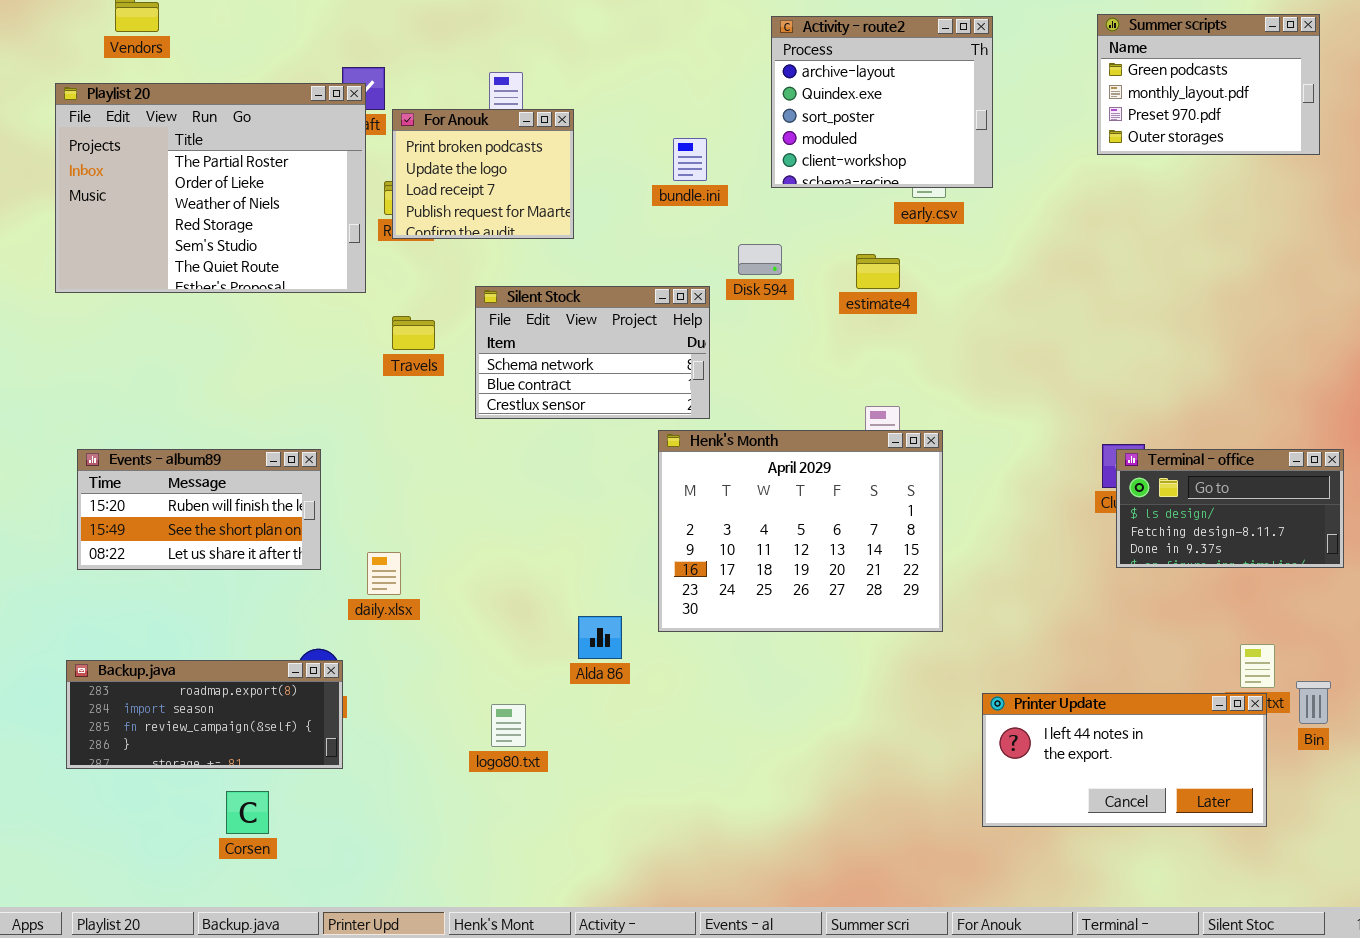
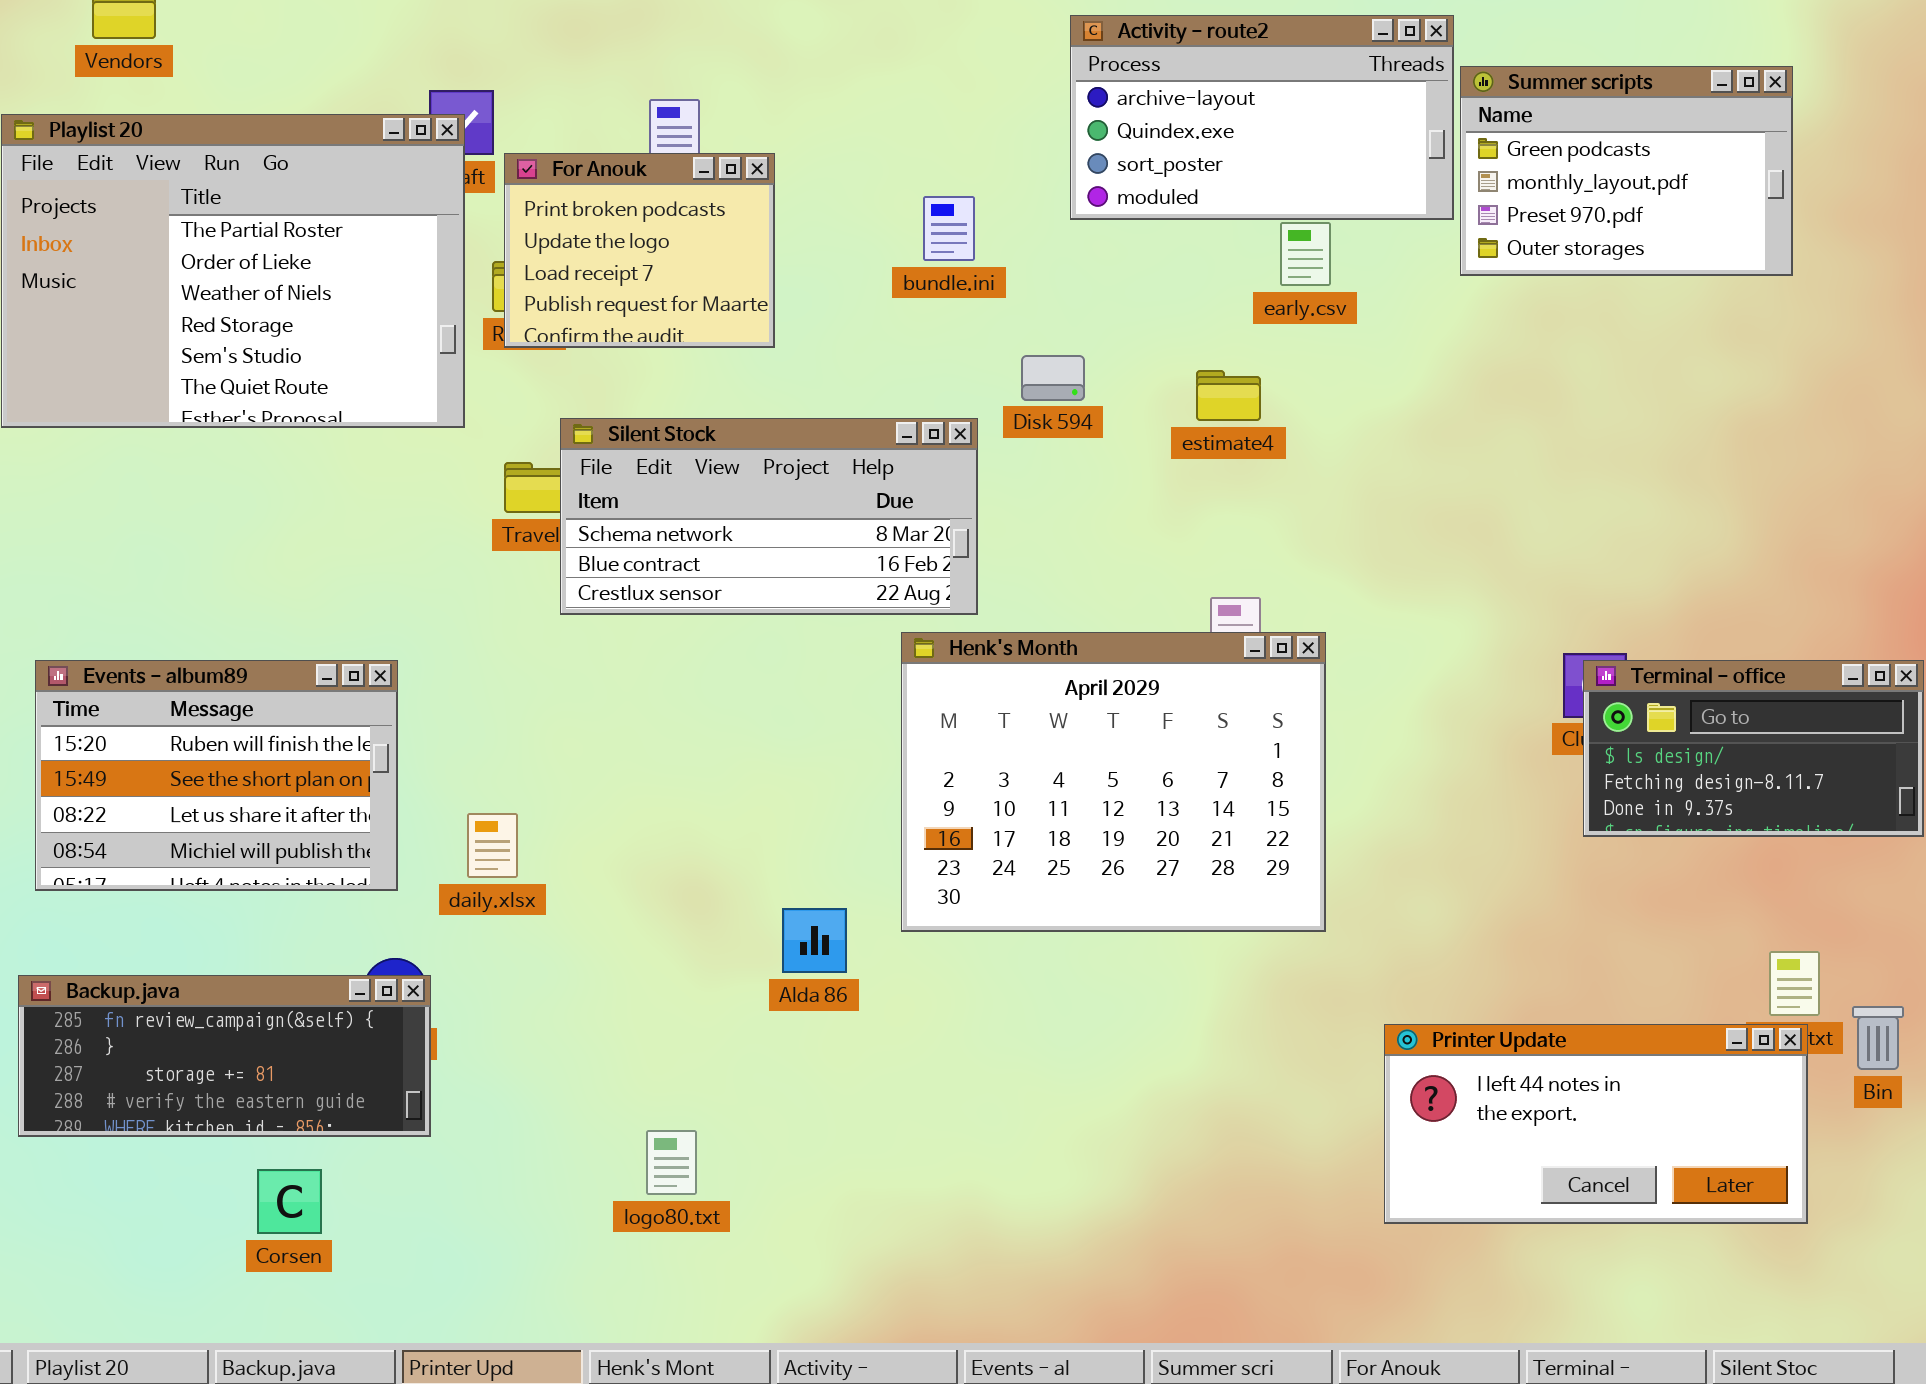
Summer scripts: [1097,14,1320,155] -> [1460,66,1793,276], moved
Activity - route2: [771,16,993,188] -> [1070,15,1454,220], resized
Silent Stock: [475,286,710,419] -> [560,418,978,615], resized
Events - album89: [77,449,321,570] -> [35,660,398,891], resized
Backup.java: [66,660,343,769] -> [18,975,431,1137], scrolled down 2 rows
logo80.txt: [491,704,526,747] -> [646,1130,697,1195], moved

